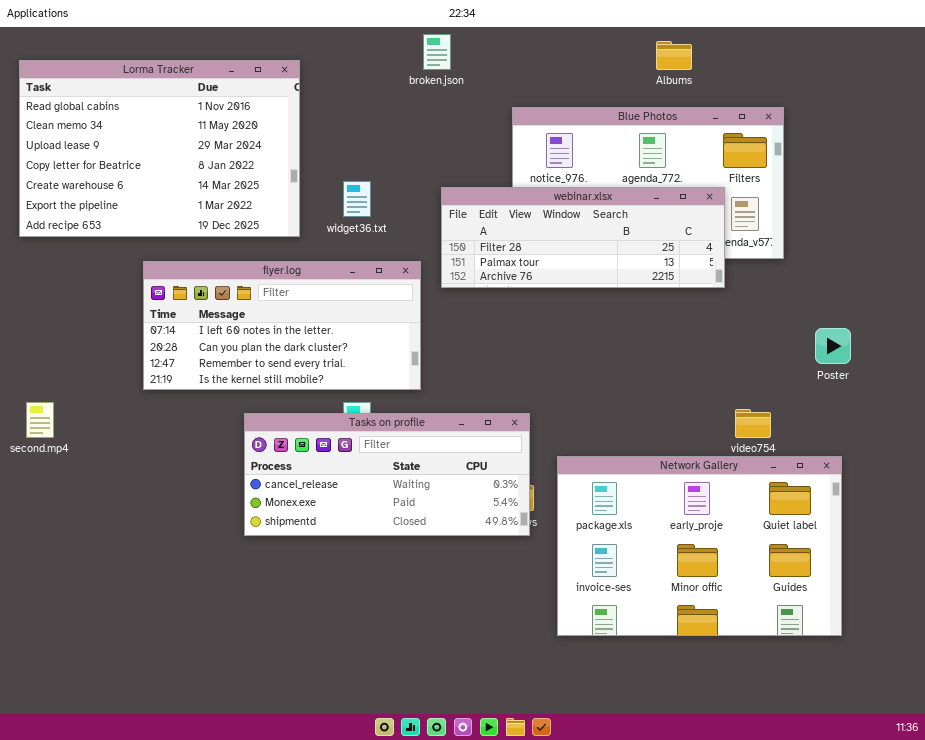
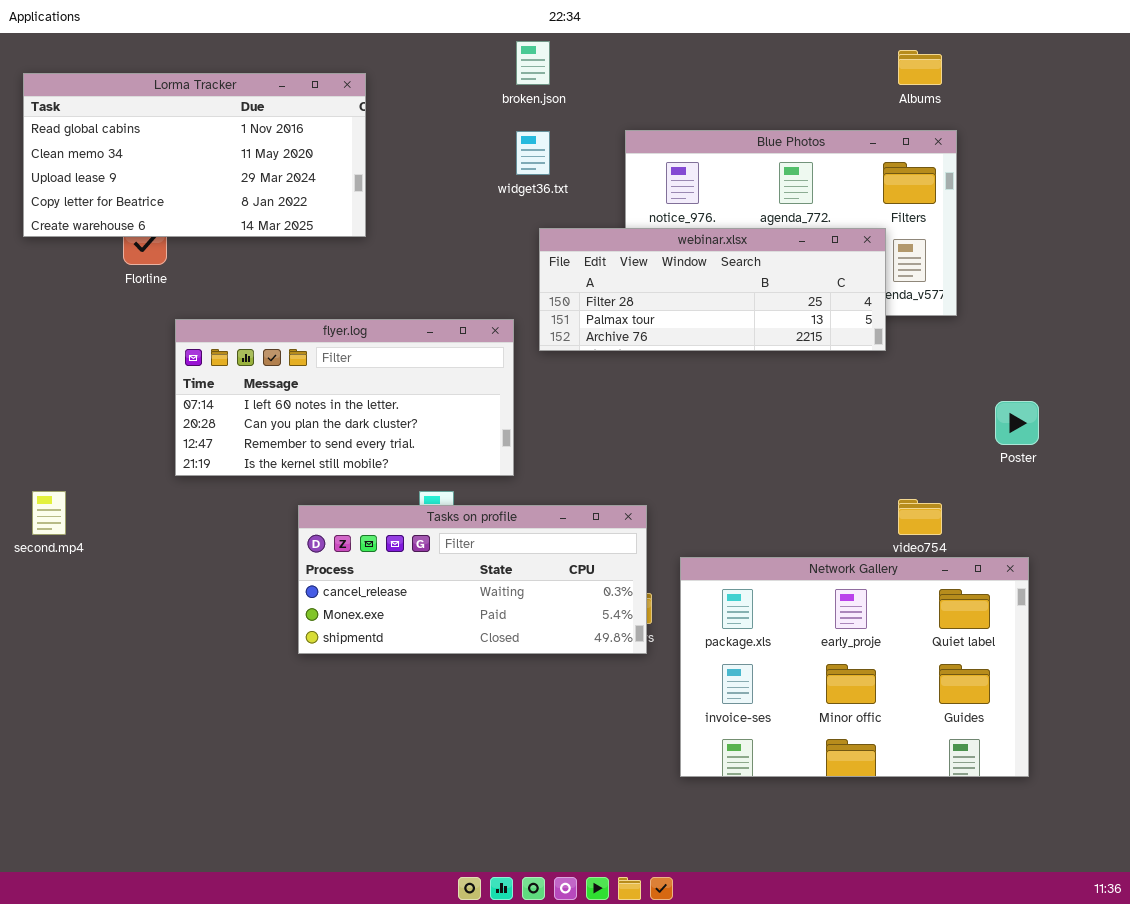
Albums: [656,41,692,70] -> [898,50,942,85], moved
Lorma Tracker: [19,60,300,237] -> [23,73,366,237], resized
widget36.txt: [343,181,371,217] -> [516,131,550,175], moved

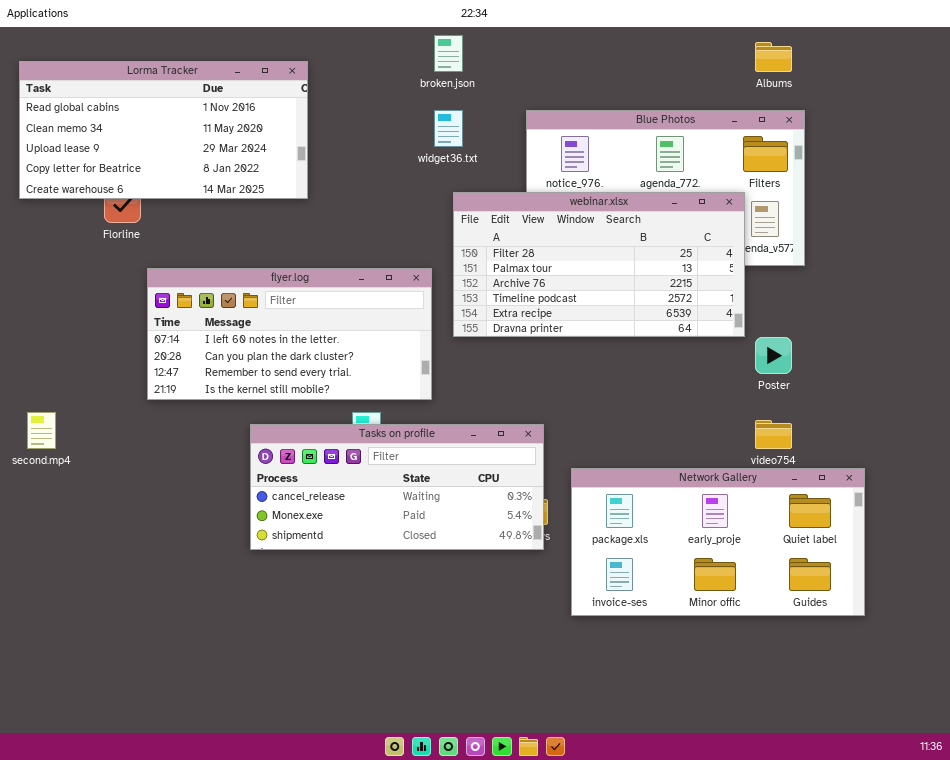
webinar.xlsx: [539,228,886,351] -> [453,192,745,337], resized
Poster: [995,401,1039,445] -> [755,337,792,374], moved
Network Gallery: [680,557,1029,777] -> [571,468,865,616], resized

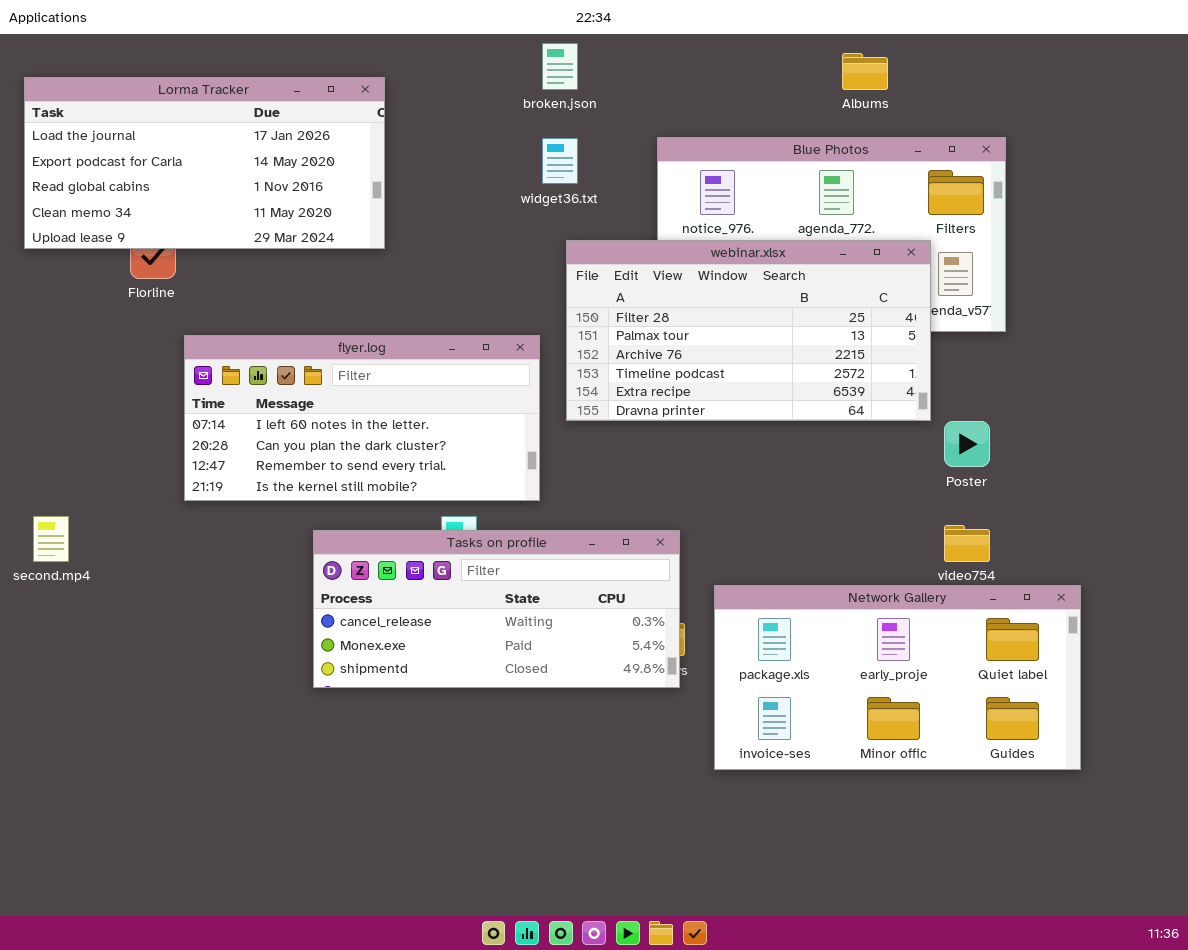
Albums: [755,42,792,72] -> [842,53,888,90], moved
Lorma Tracker: [19,61,308,199] -> [24,77,385,249], scrolled up 2 rows

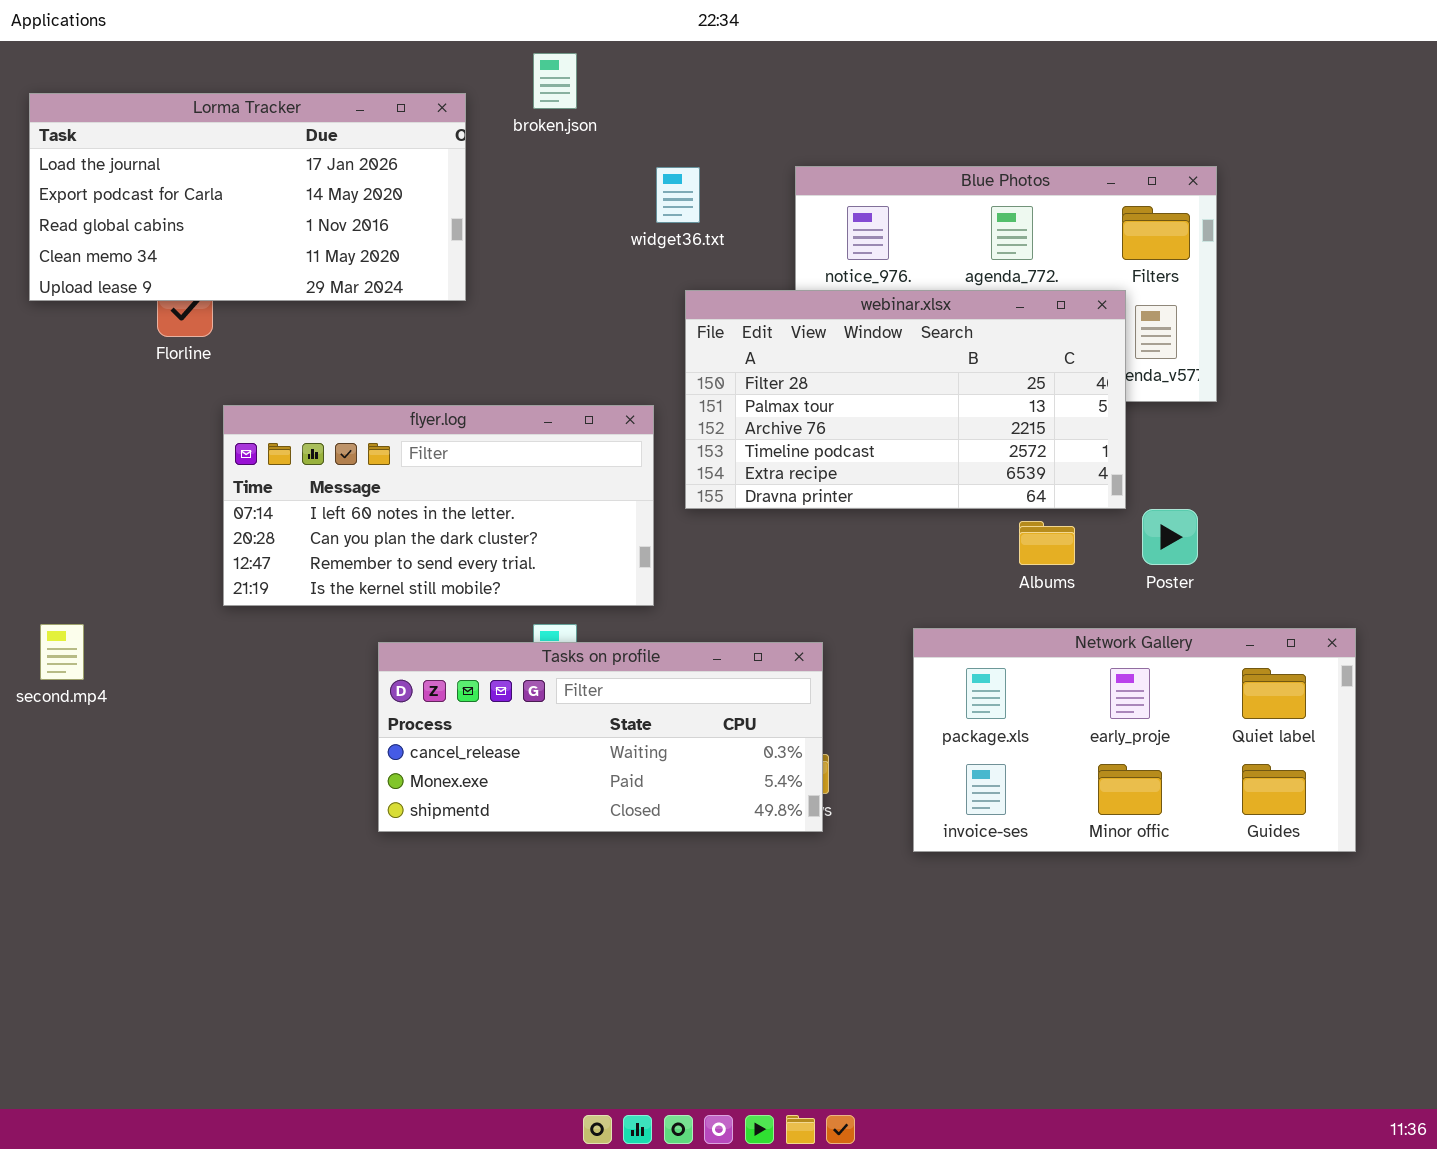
broken.json: [542,43,578,90] -> [533,53,577,109], moved
Albums: [842,53,888,90] -> [1019,521,1075,565], moved
Network Gallery: [714,585,1081,770] -> [913,628,1356,852], moved

